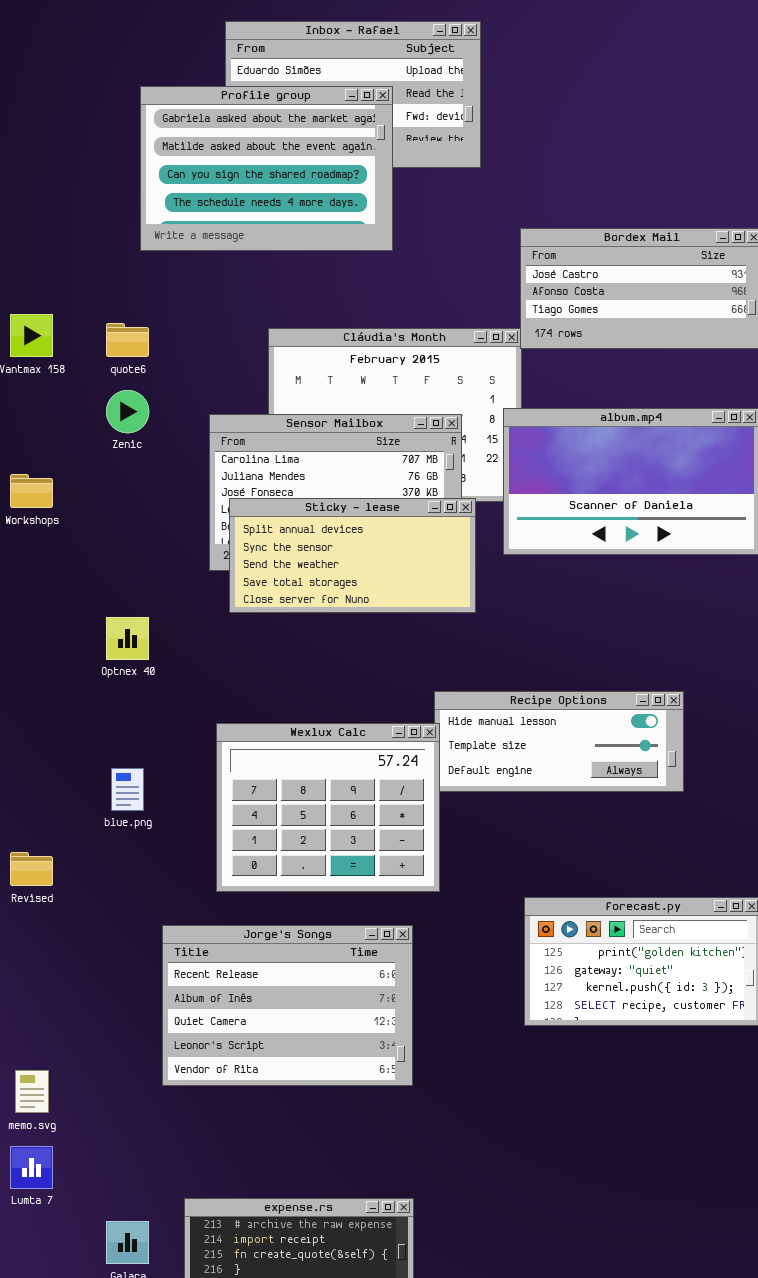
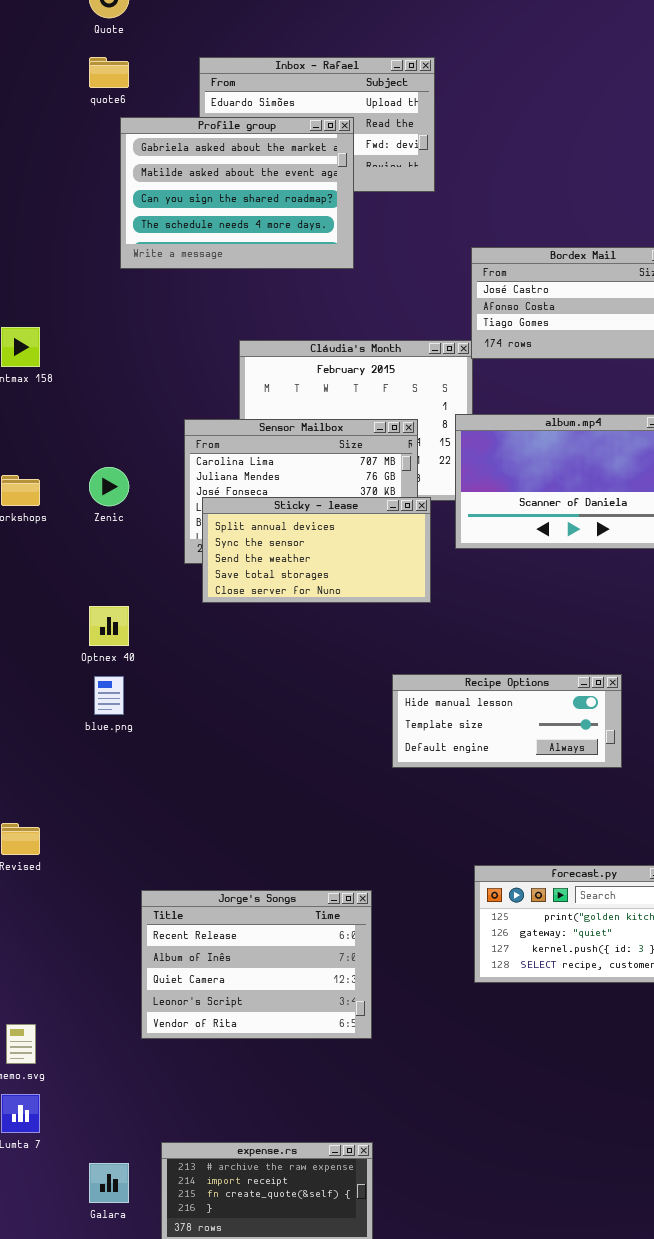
quote6: [106,323,149,357] -> [89,57,129,88], moved
Zenic: [106,390,149,433] -> [89,467,129,506], moved
Wexlux Calc: [216,723,440,892] -> none, closed
blue.png: [111,768,144,811] -> [94,676,124,715], moved

